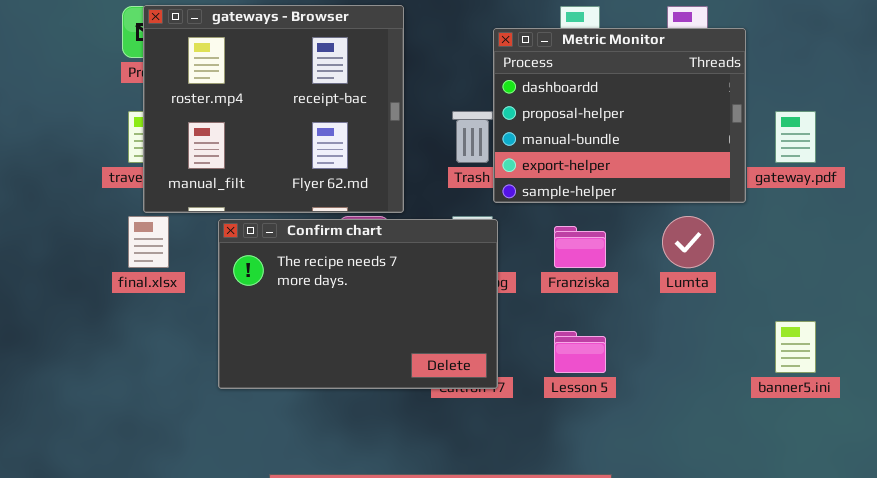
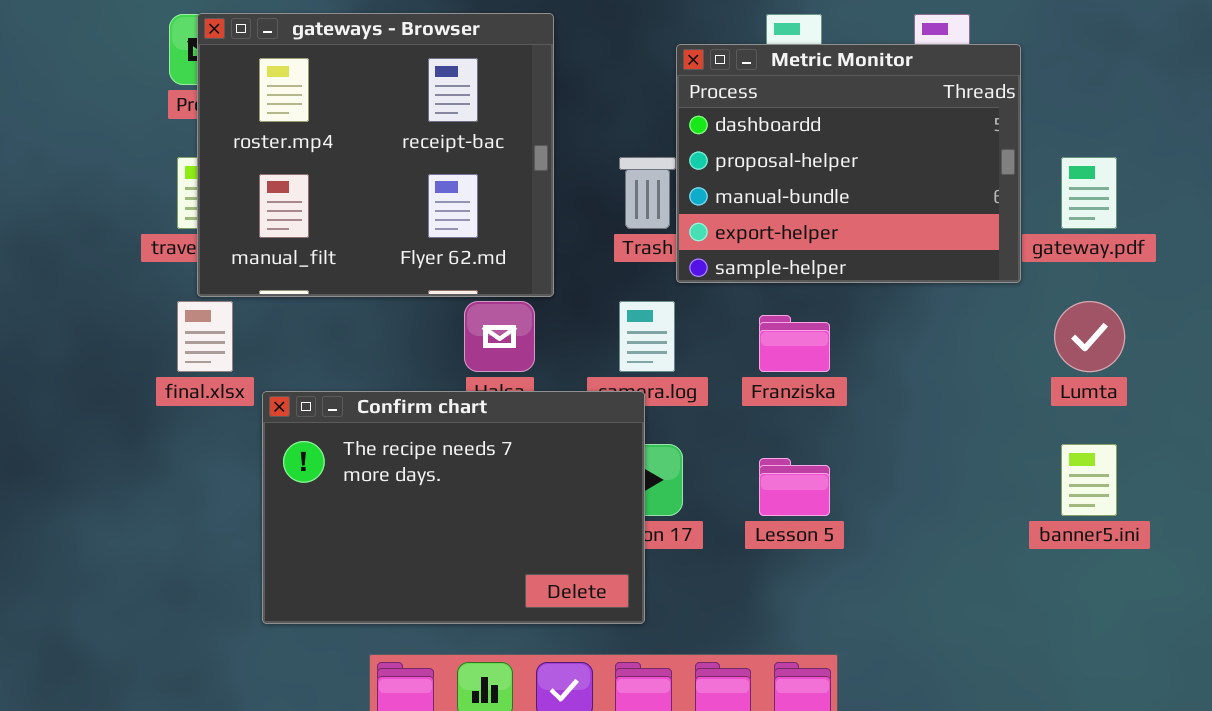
Lumta: [662,216,714,268] -> [1054,301,1125,372], moved
Confirm chart: [218,219,498,389] -> [262,391,645,624], moved

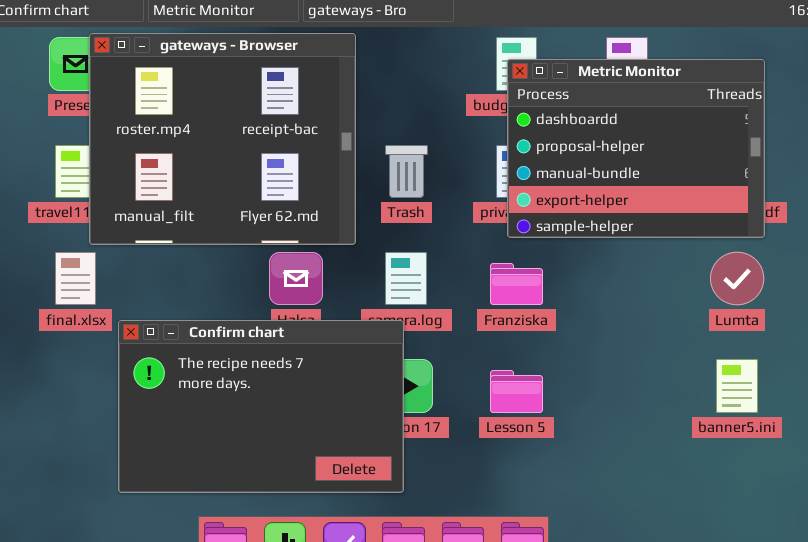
gateways - Browser: [197,13,554,297] -> [89,33,356,245], moved
Metric Monitor: [676,44,1021,283] -> [507,59,765,238], moved

